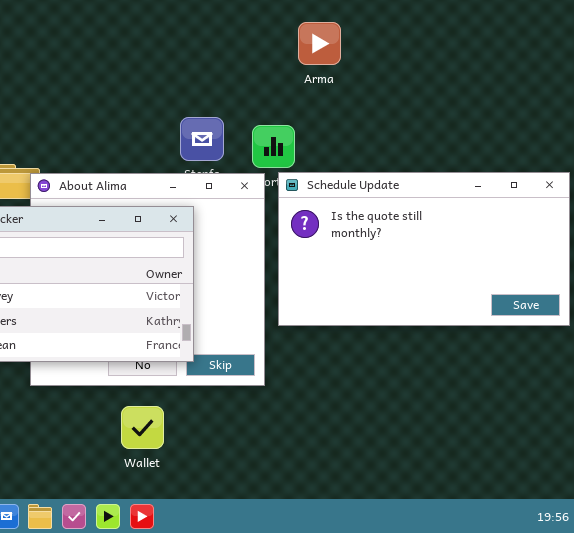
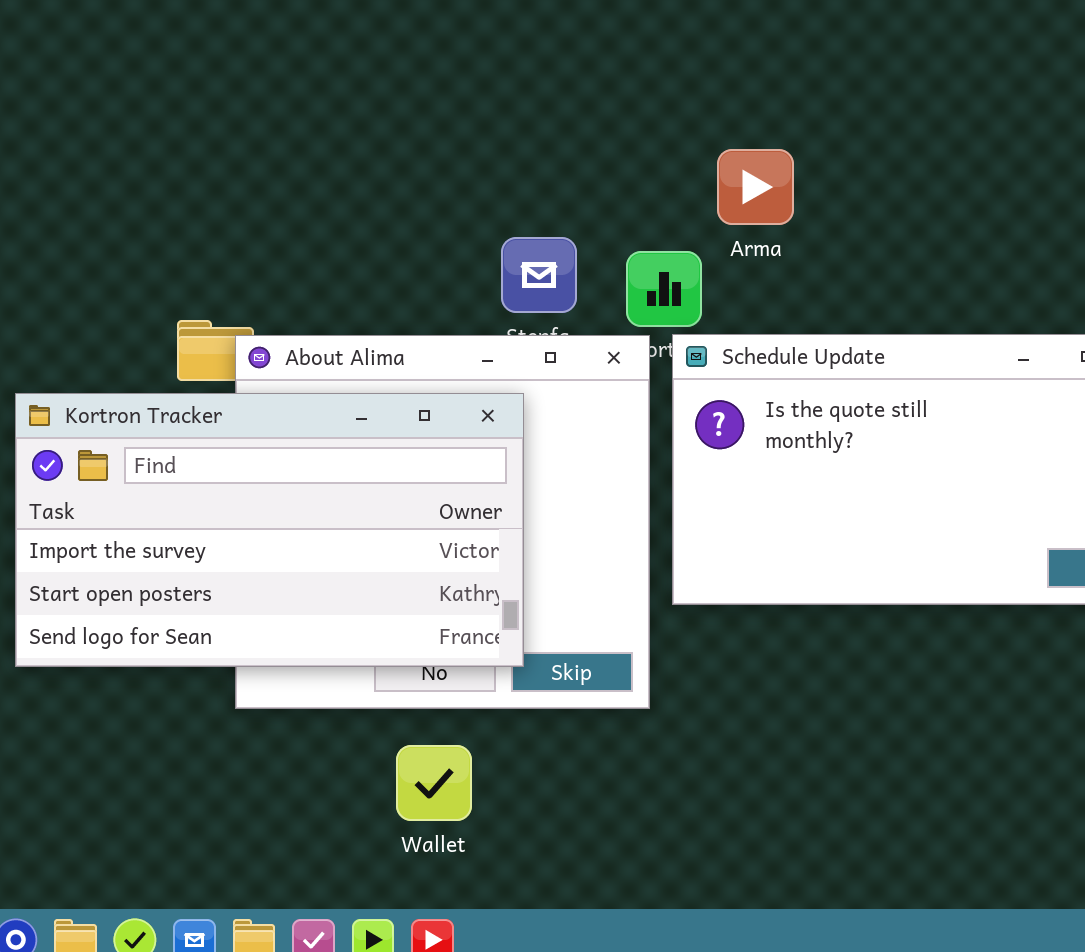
Arma: [298,22,341,65] -> [717,149,794,225], moved

